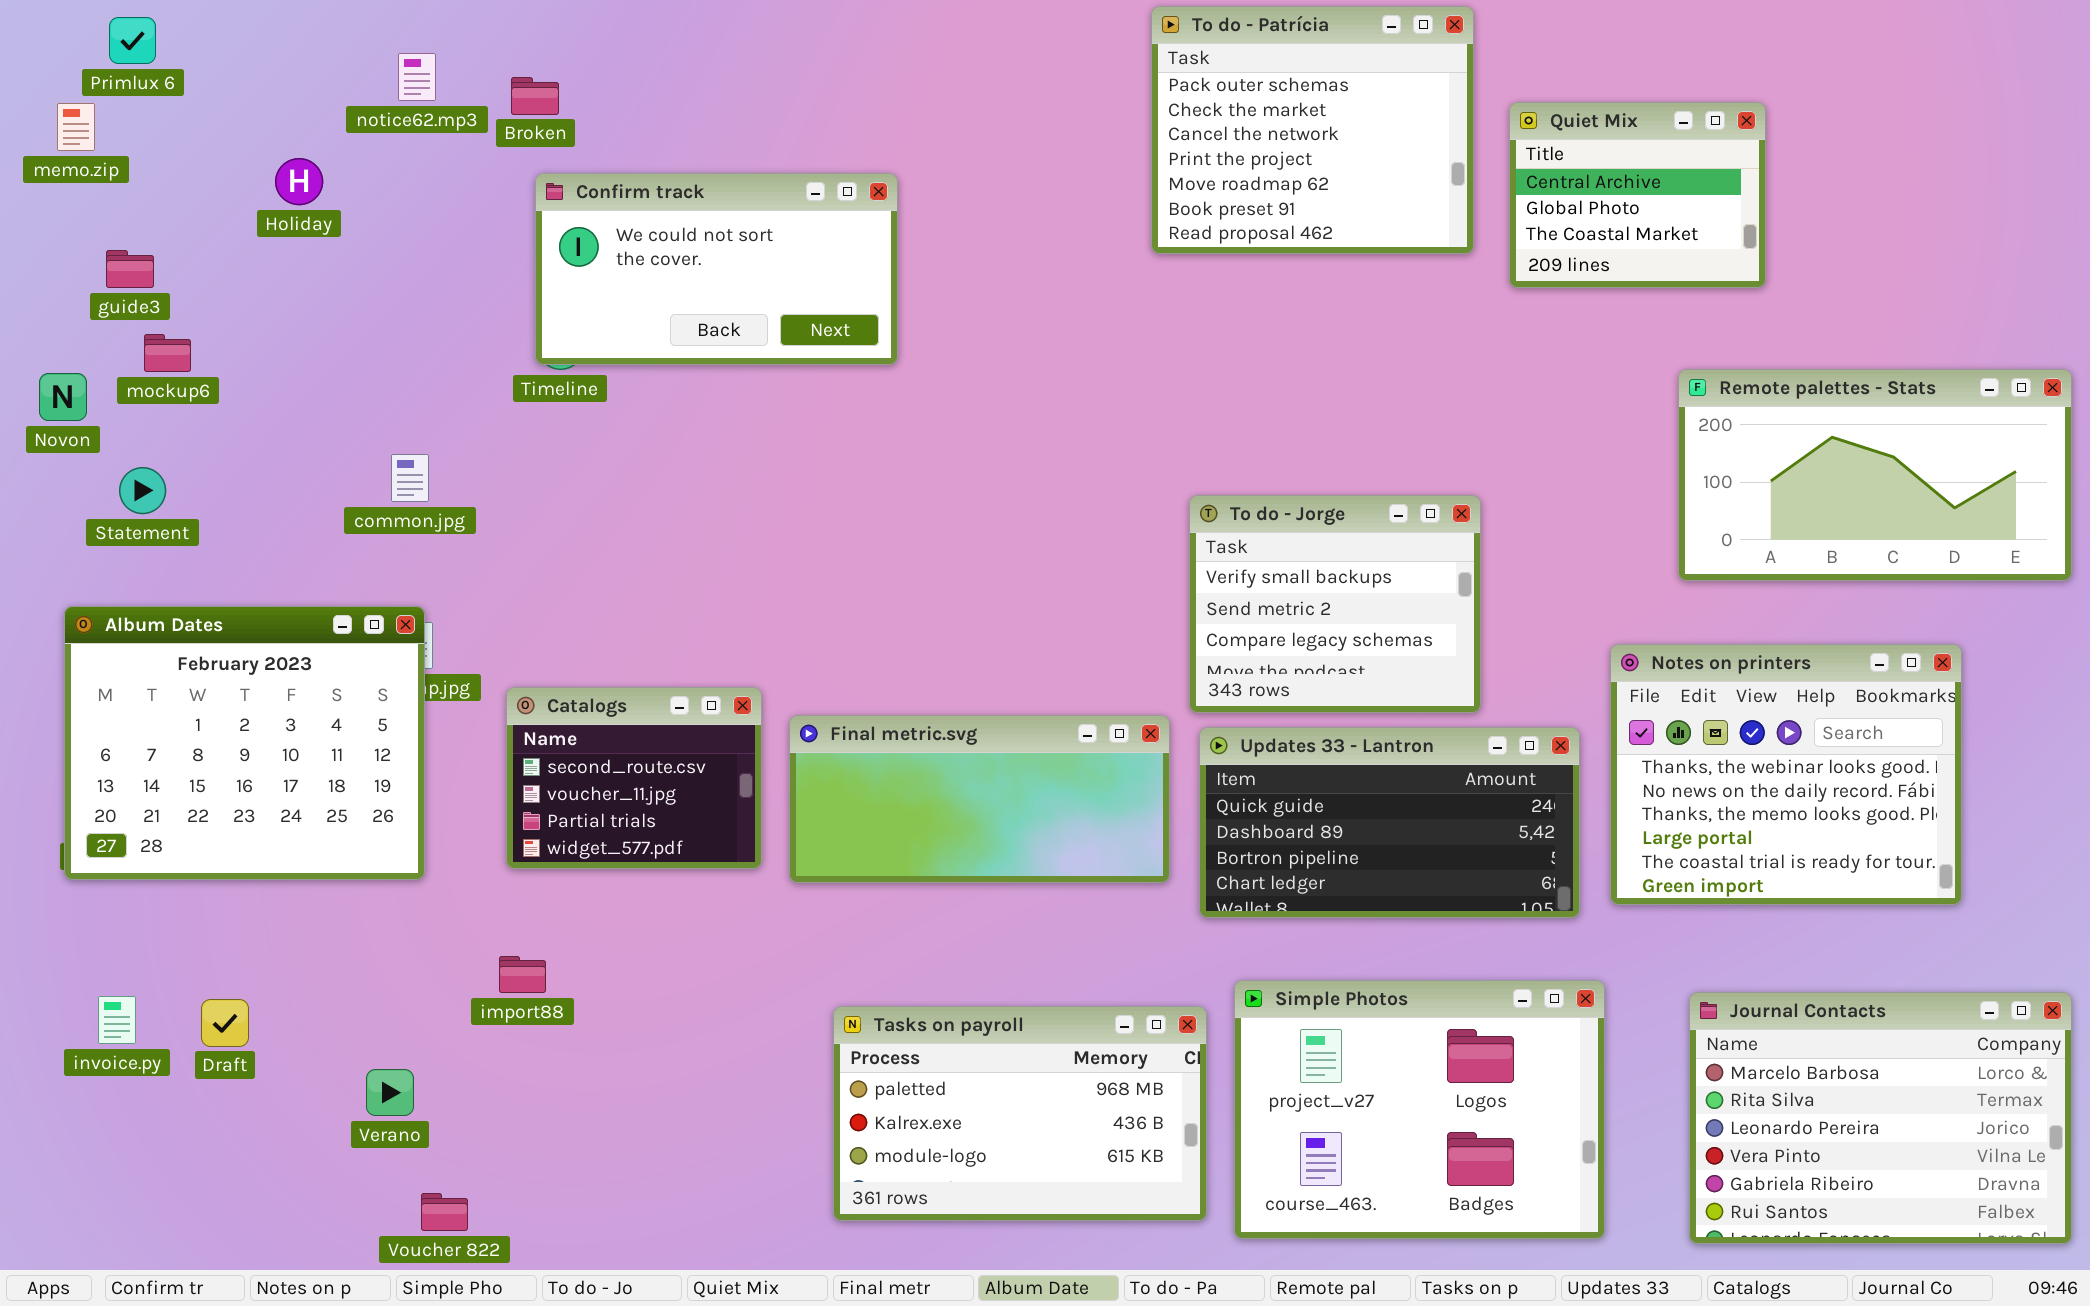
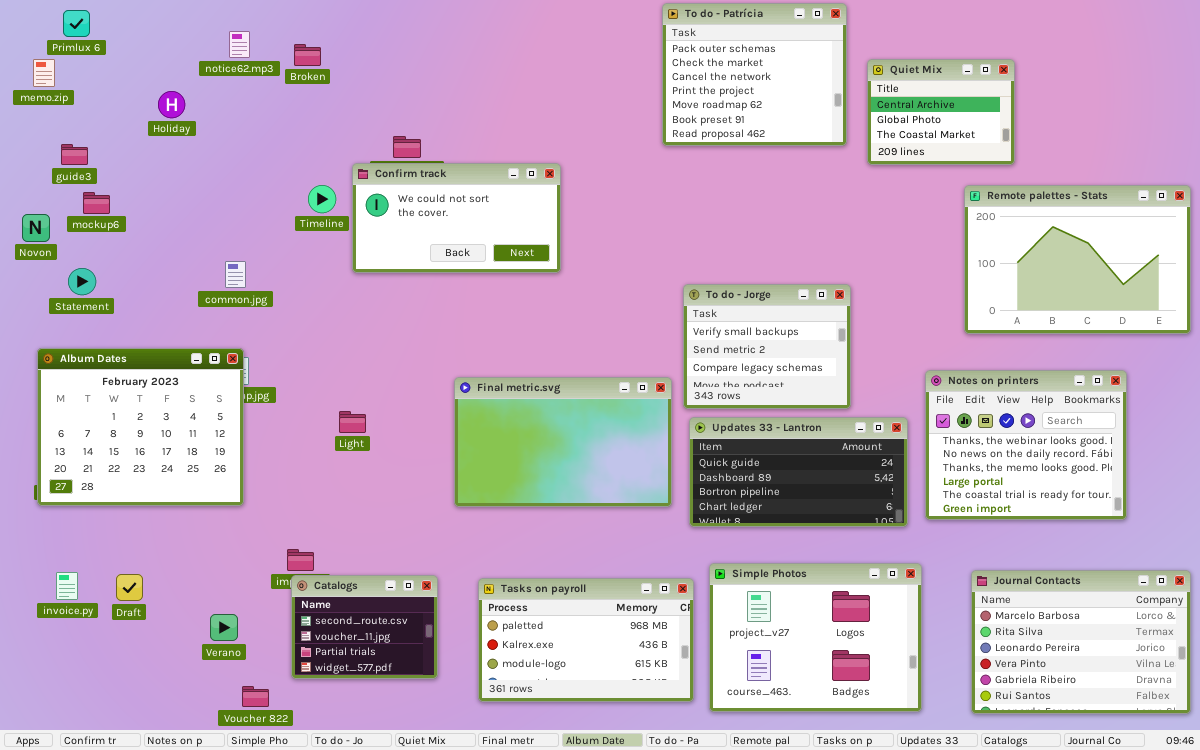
Confirm track: [535,173,898,365] -> [352,163,561,273], moved
Remote palettes - Stats: [1678,369,2072,581] -> [964,185,1191,334], resized
Catalogs: [506,687,762,869] -> [291,575,438,679], moved
Final metric.svg: [789,715,1170,883] -> [454,377,672,507], resized

